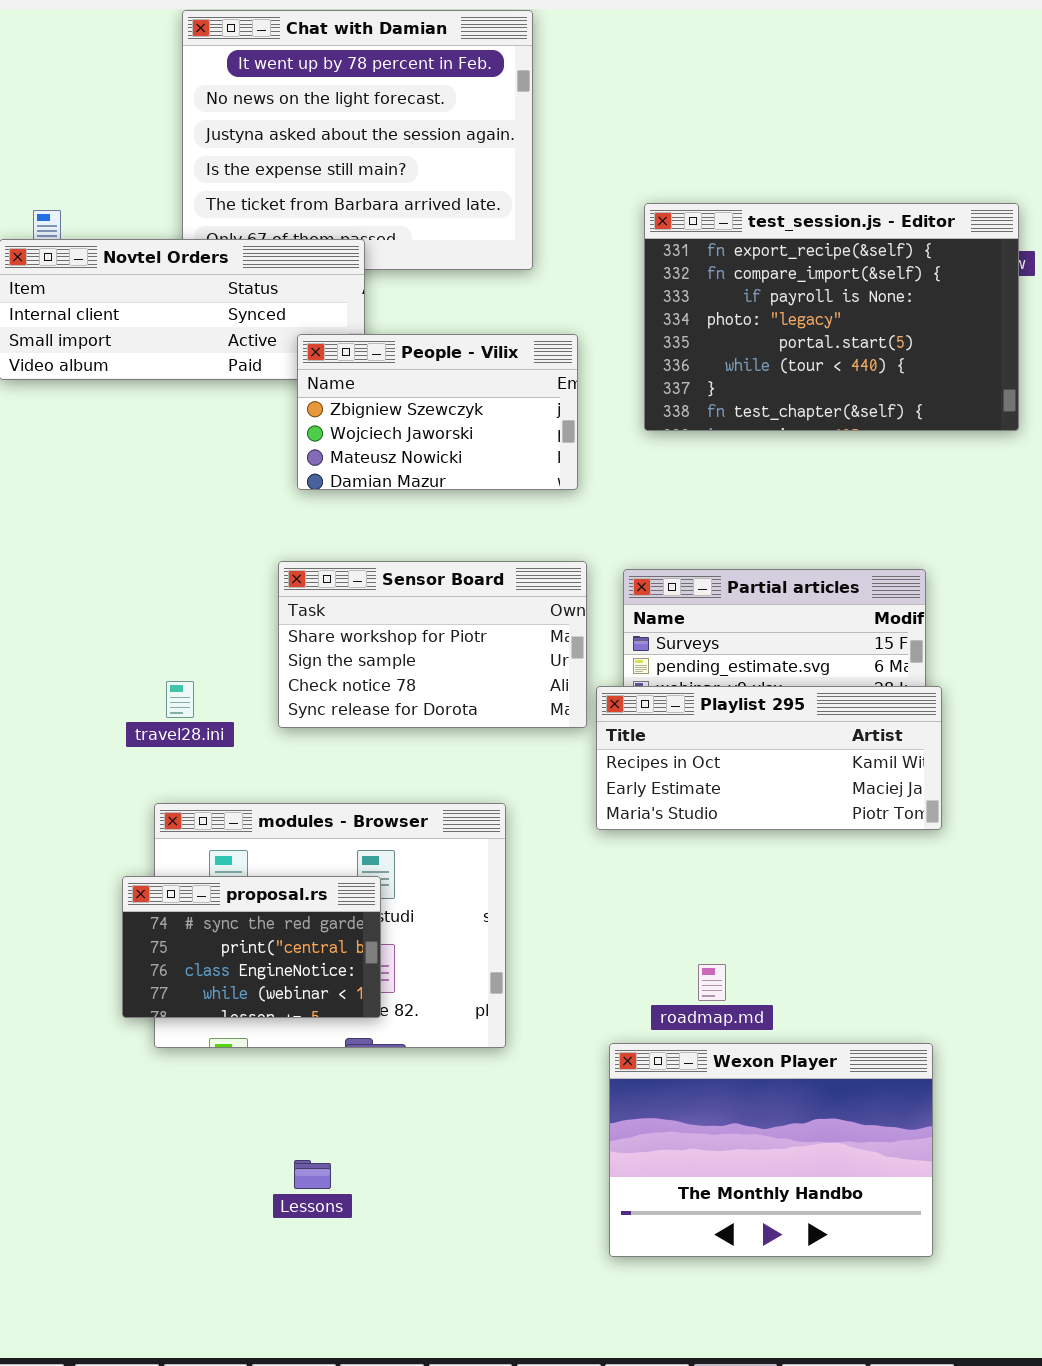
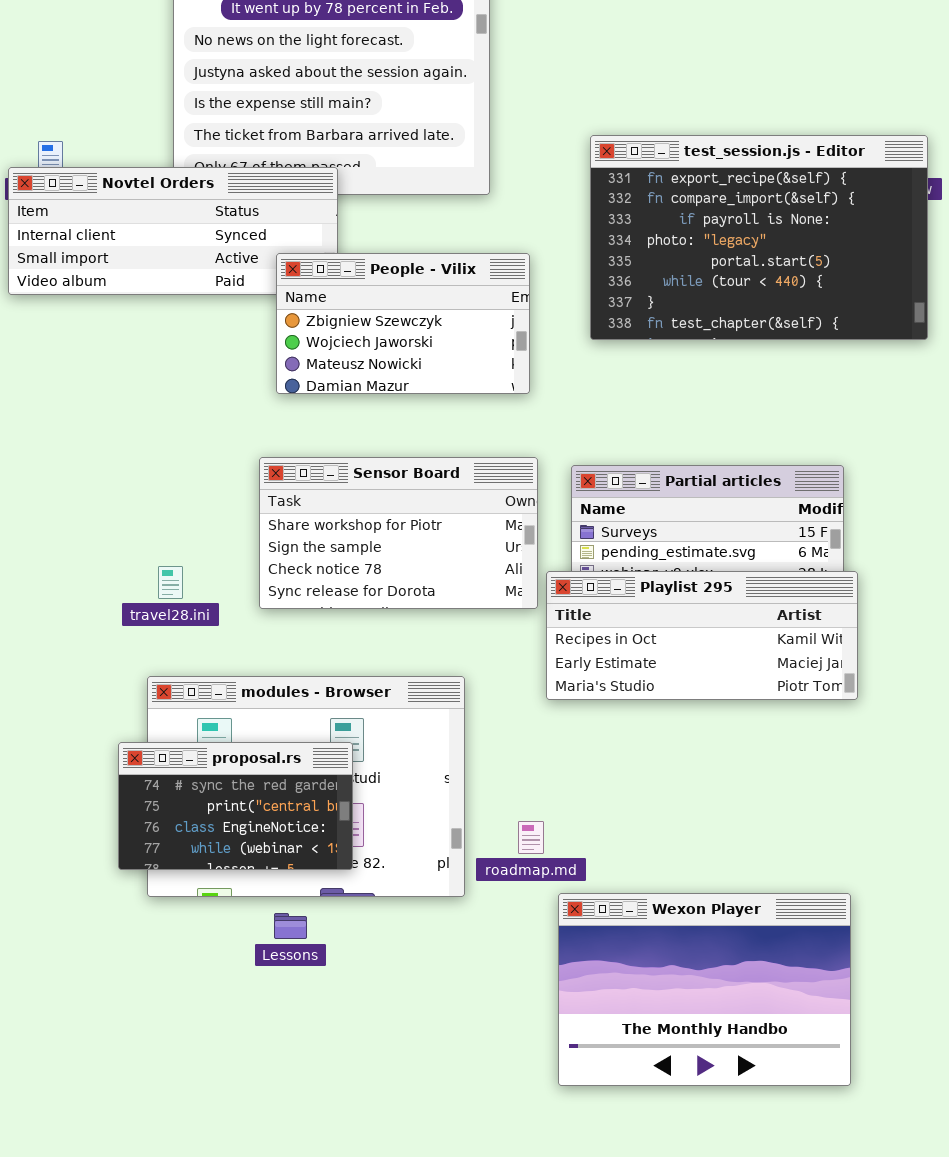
roadmap.md: [698,964,726,1001] -> [518,821,544,854], moved
Lessons: [294,1160,331,1189] -> [274,913,307,939], moved

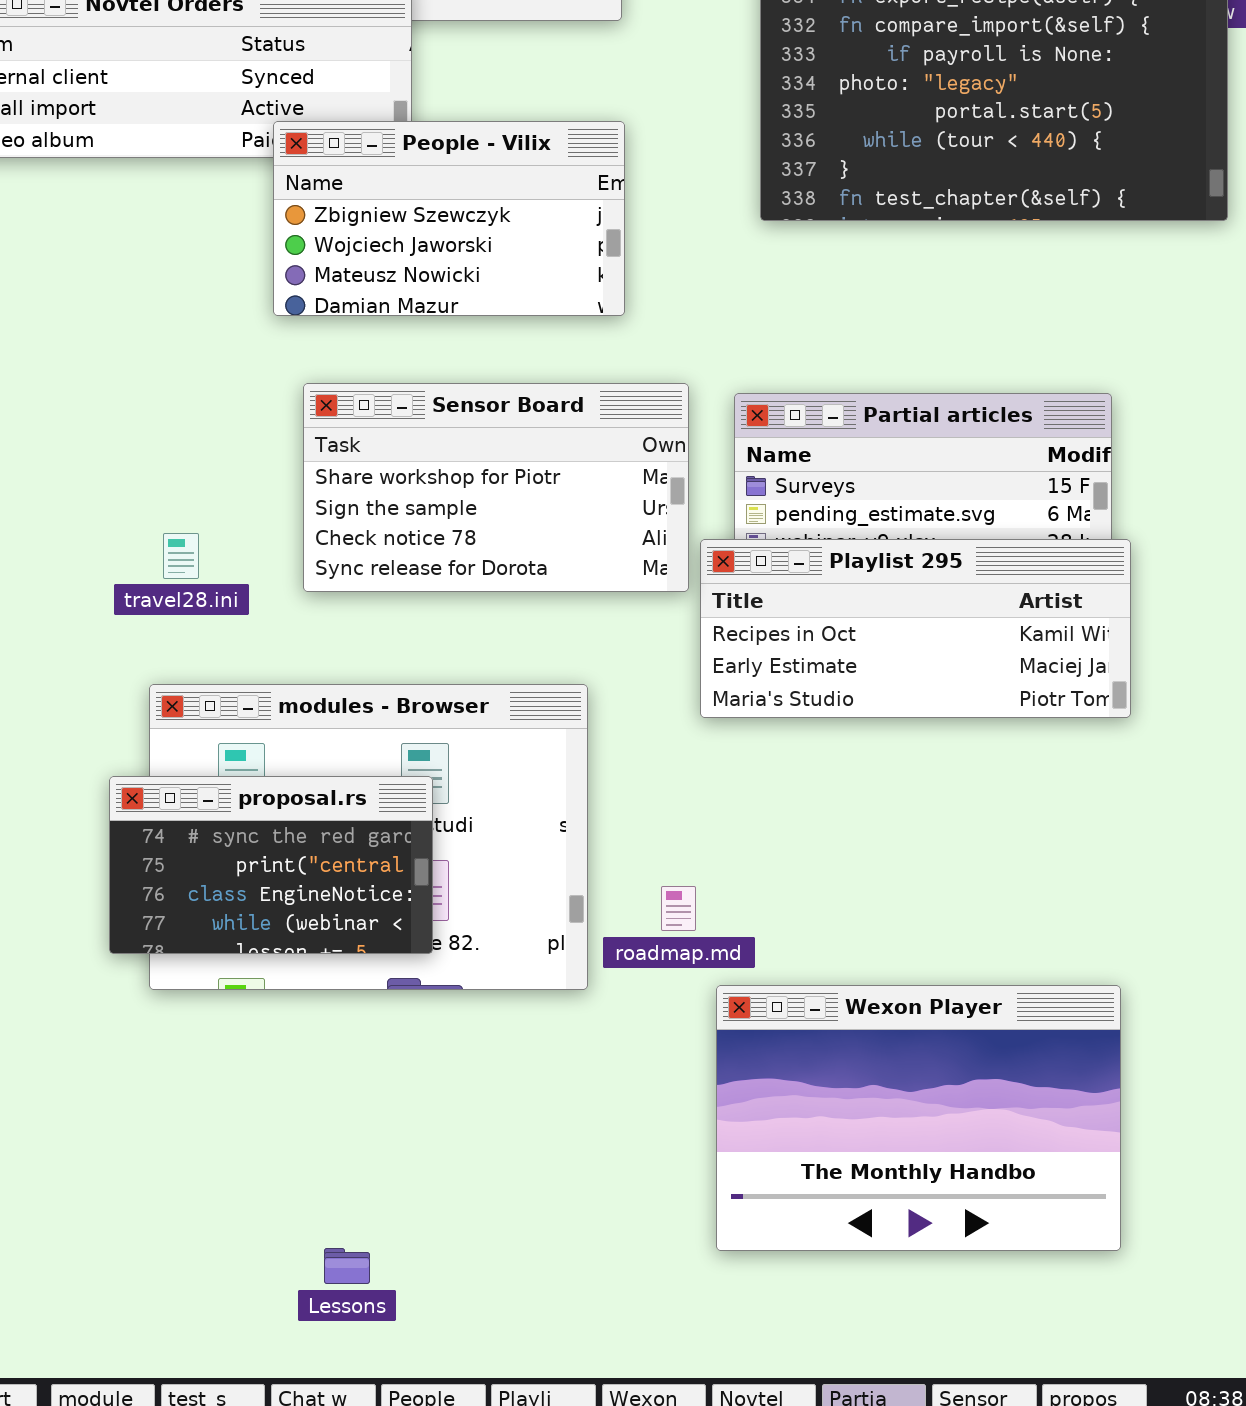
People - Vilix: [276,253,530,394] -> [273,121,625,316], moved
Lessons: [274,913,307,939] -> [324,1248,370,1284], moved

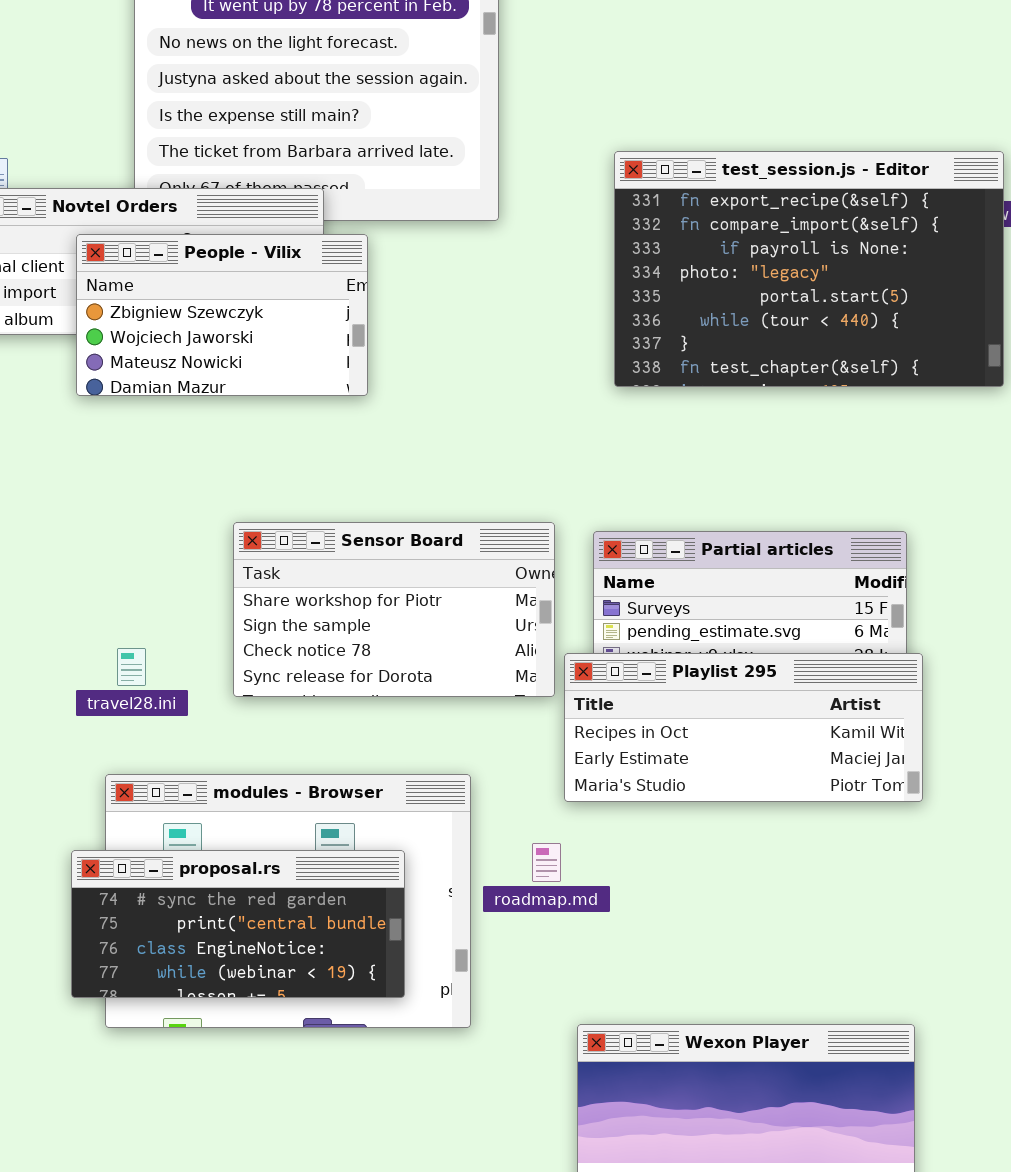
People - Vilix: [273,121,625,316] -> [76,234,368,396], moved
proposal.rs: [109,776,433,954] -> [71,850,405,998], resized
roadmap.md: [661,886,696,931] -> [532,843,561,882], moved

